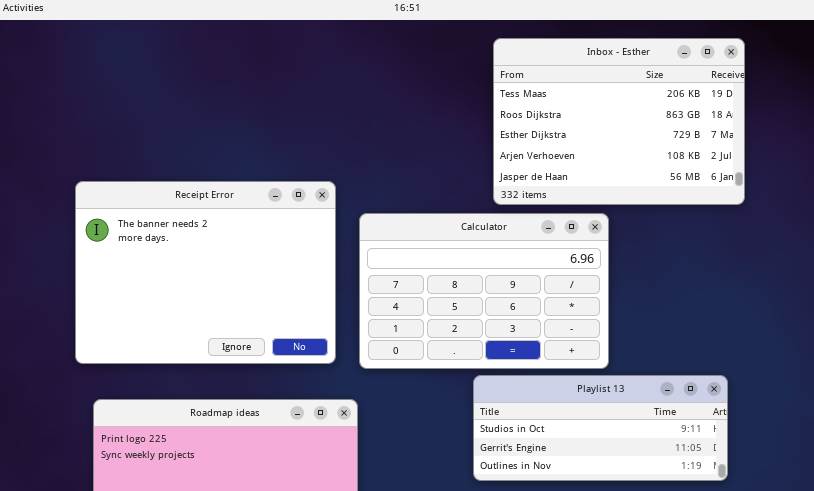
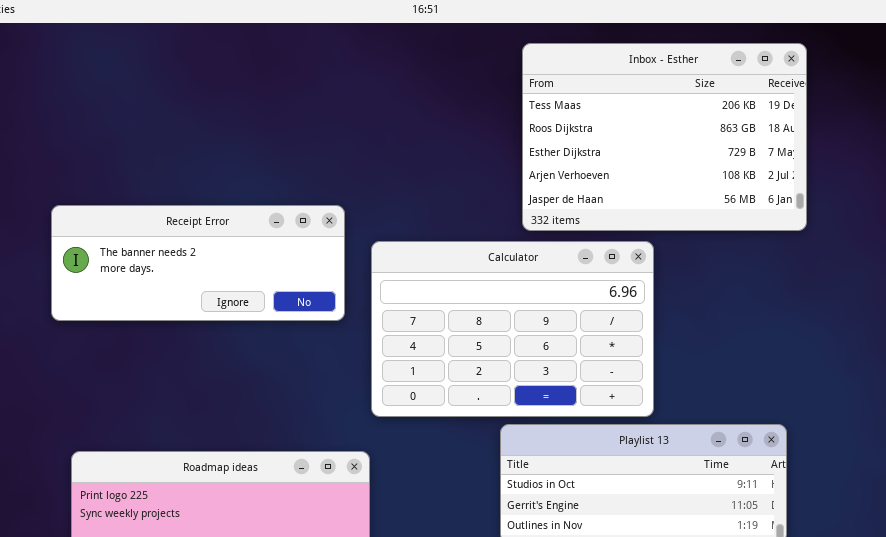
Receipt Error: [75,181,336,364] -> [51,205,345,321], resized

